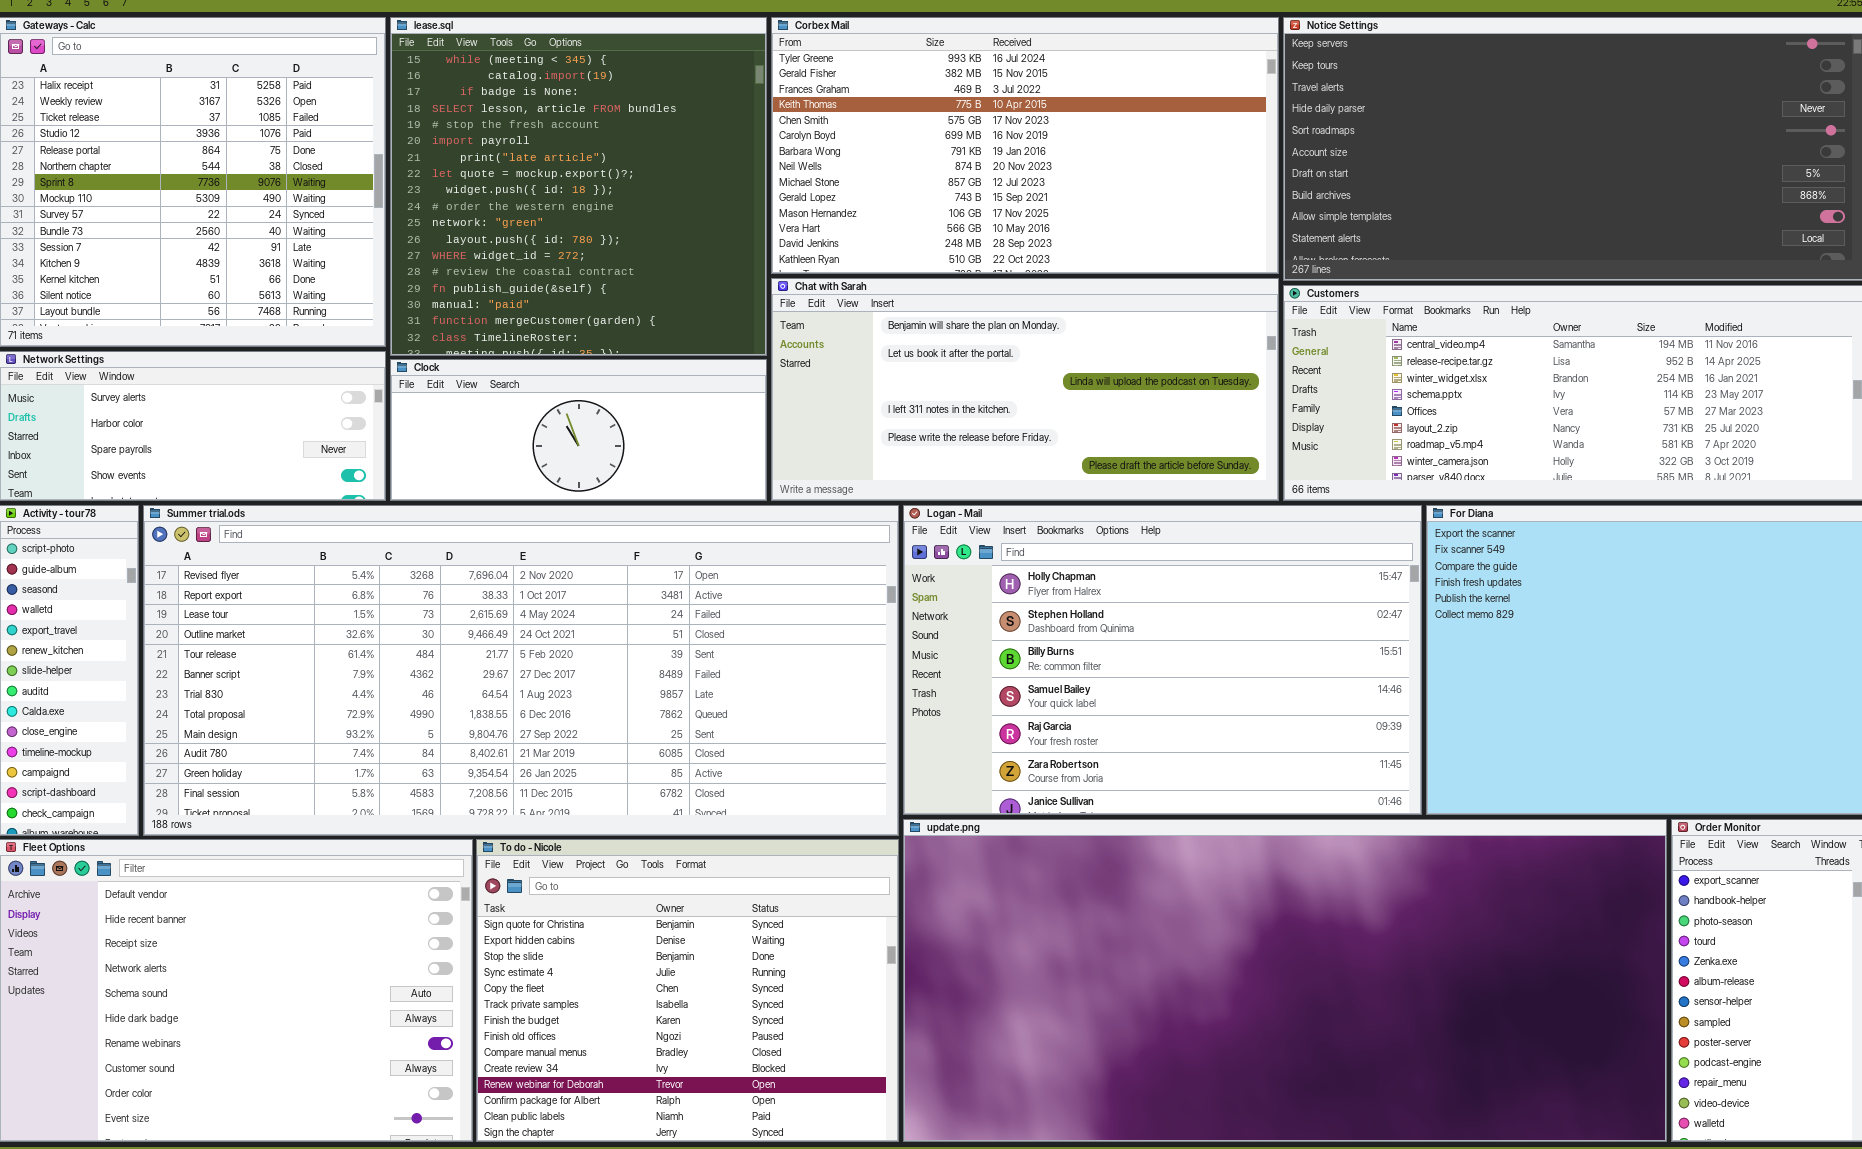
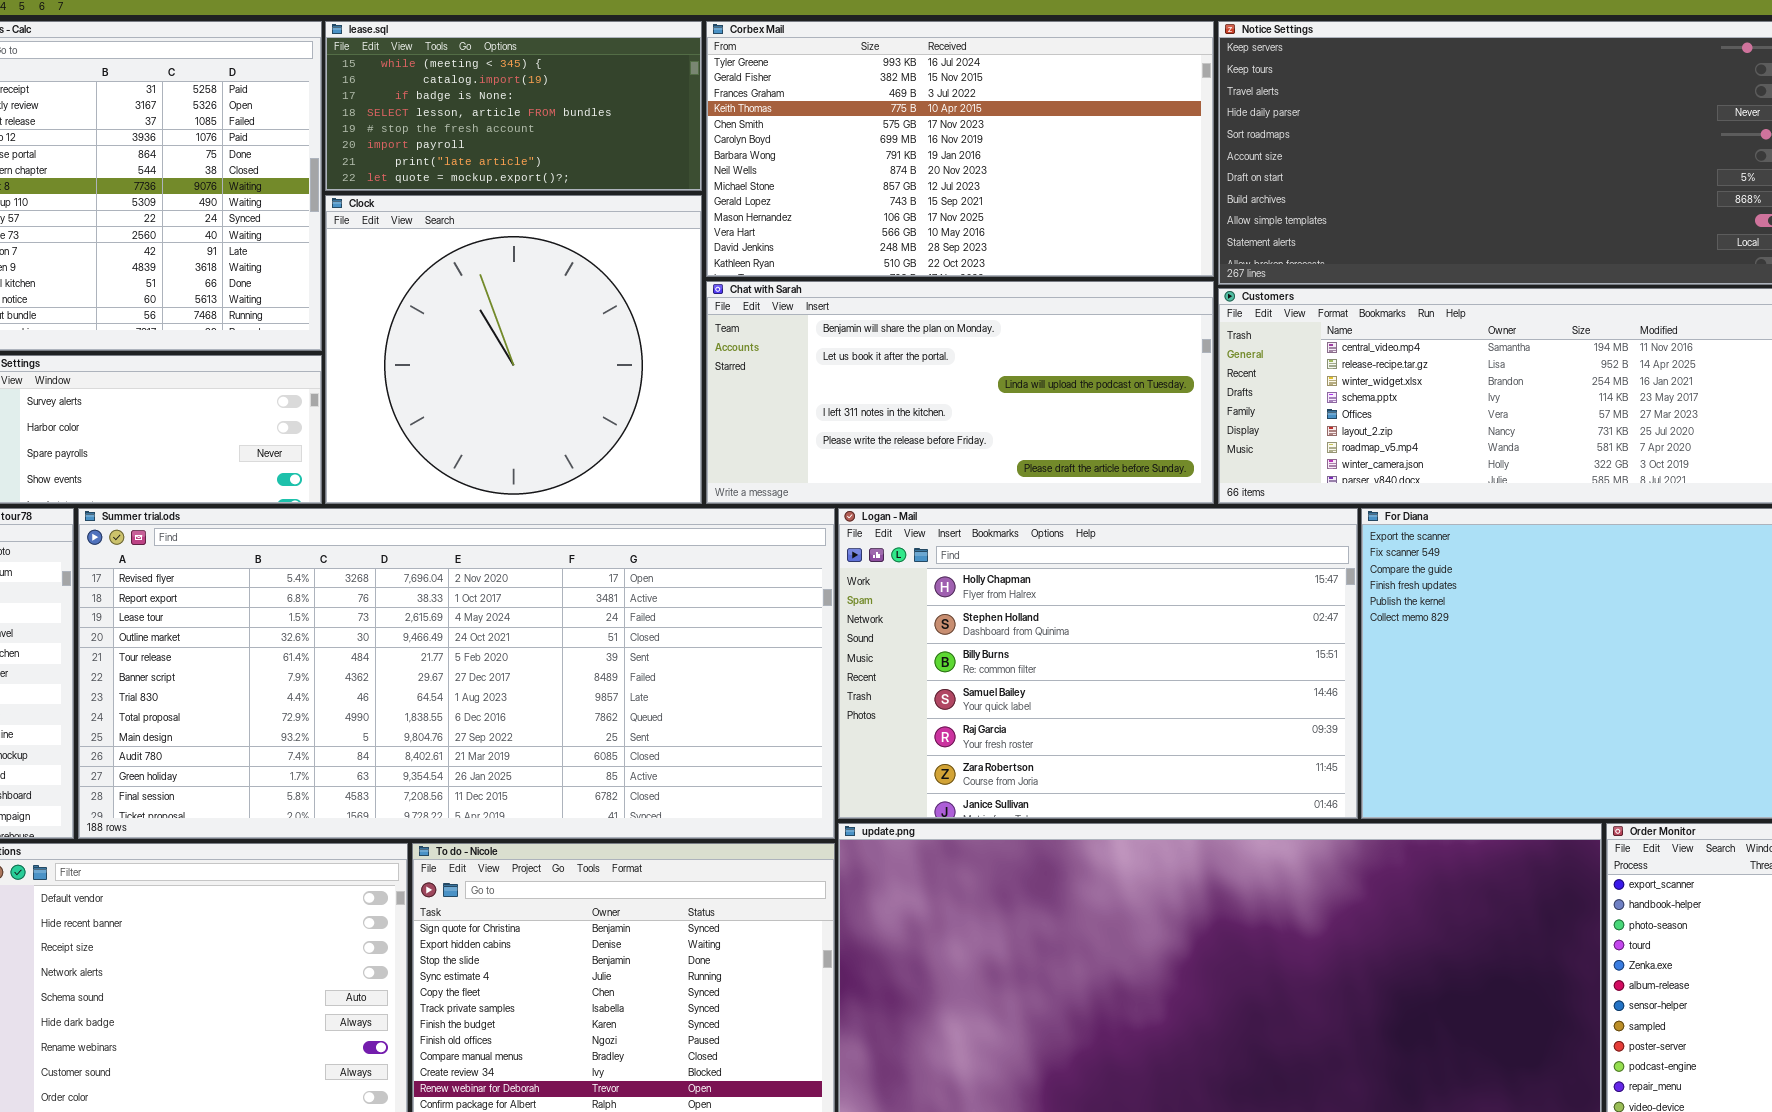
lease.sql: [390,17,767,356] -> [325,21,702,191], resized
Clock: [390,359,767,501] -> [325,195,702,504], resized

